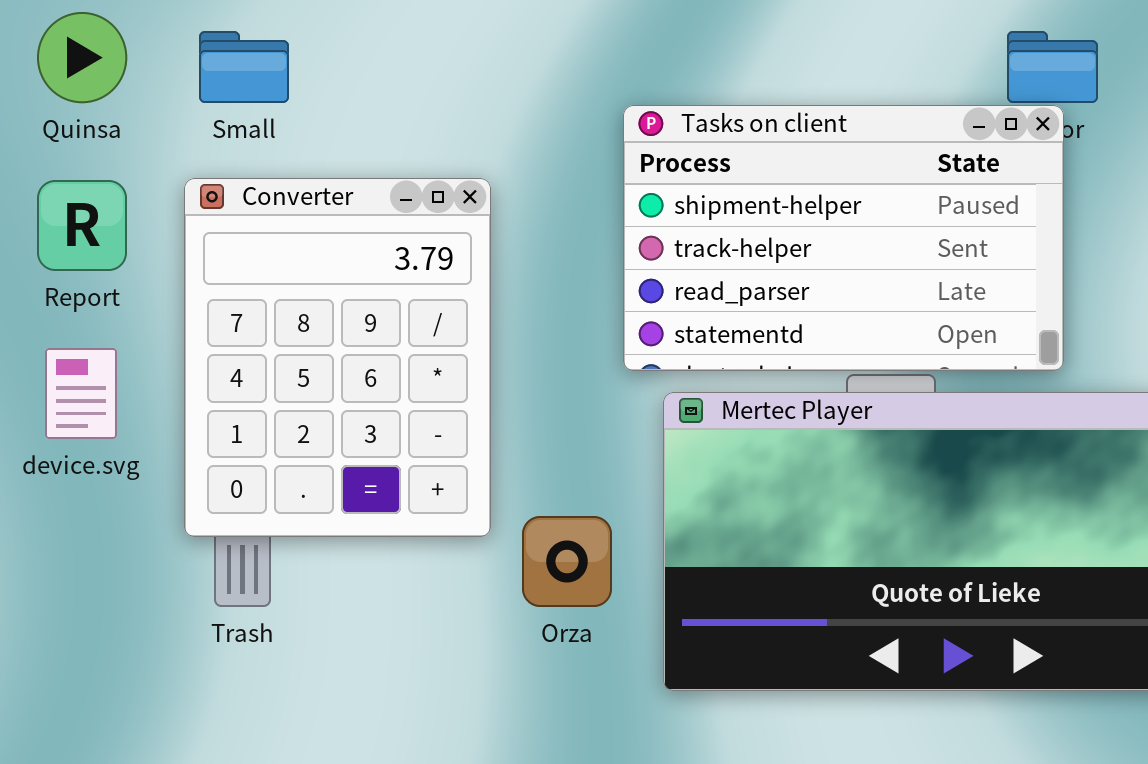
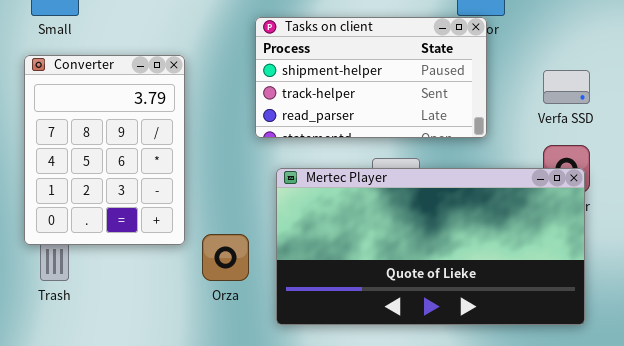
Tasks on client: [623,105,1064,371] -> [255,17,487,138], resized

